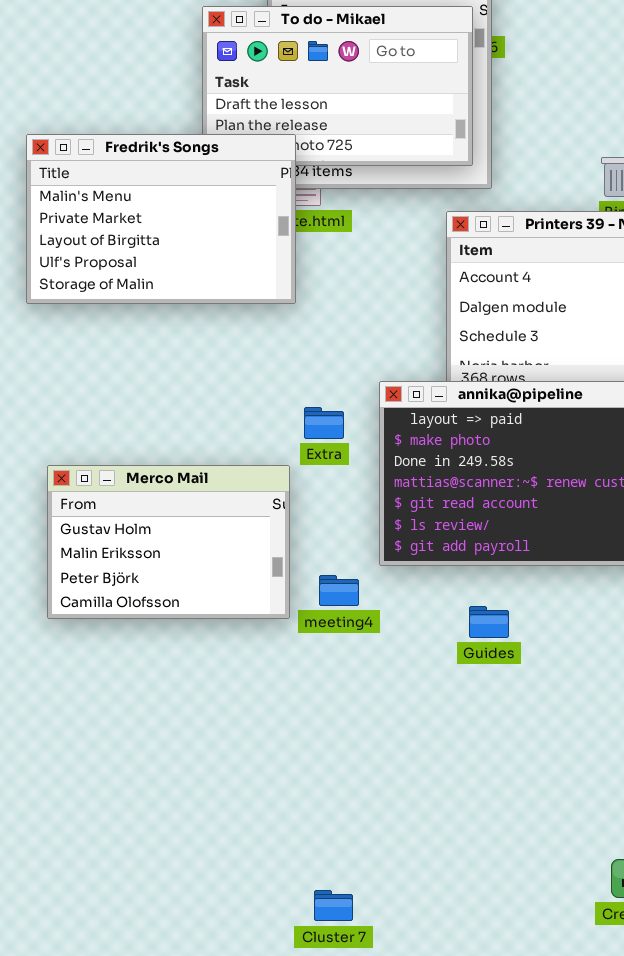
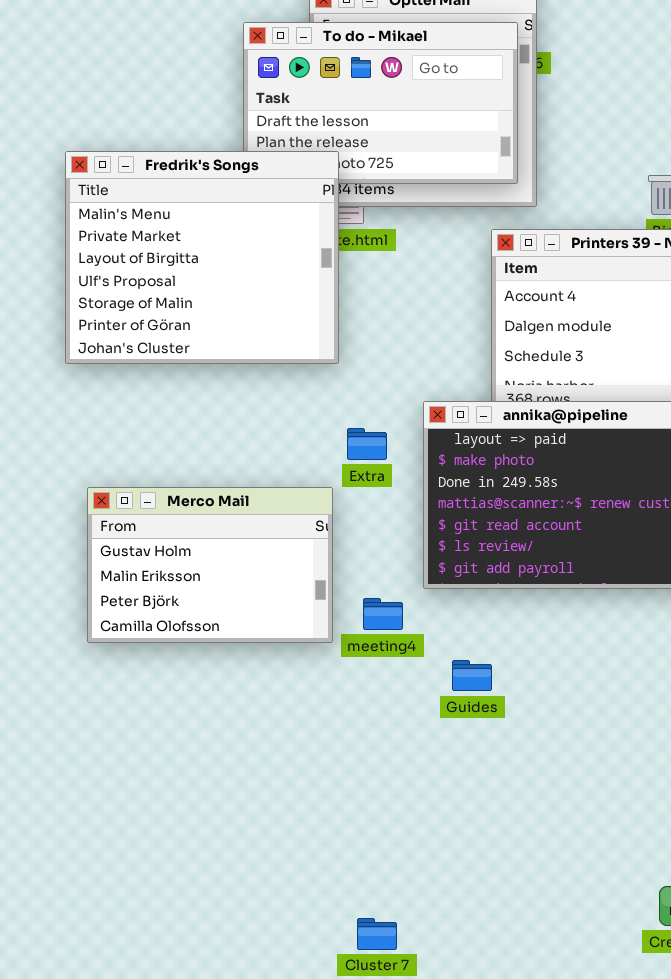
Fredrik's Songs: [26,134,296,304] -> [65,151,339,364], resized
Guides: [469,606,509,638] -> [452,660,492,691], moved

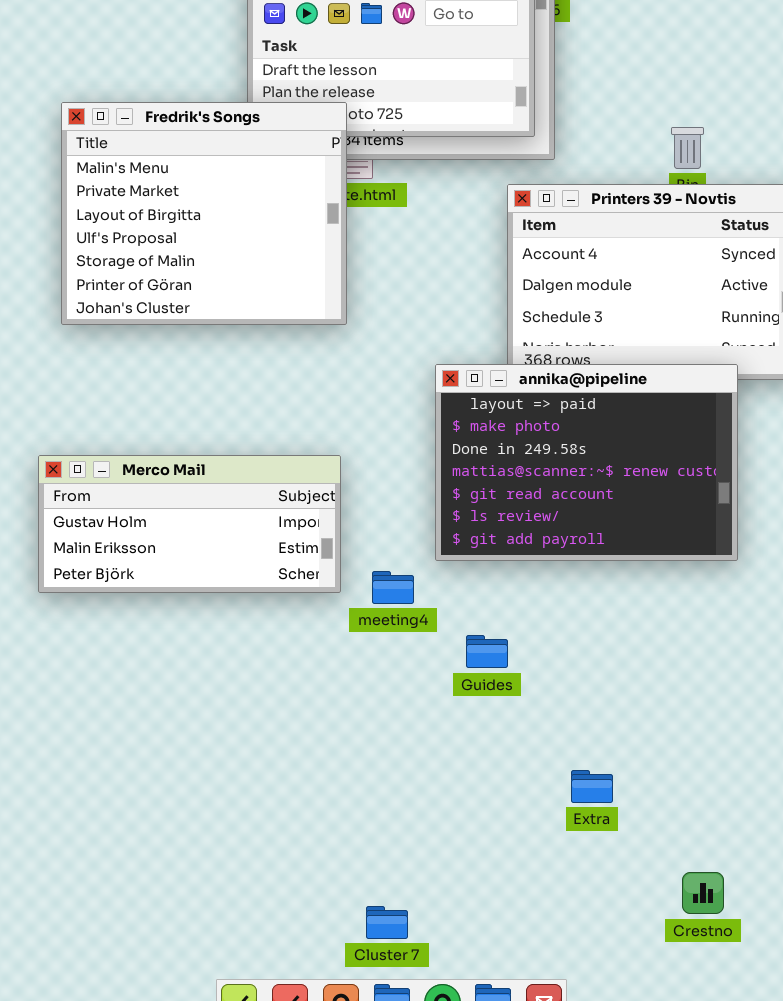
Extra: [347,428,387,460] -> [571,770,613,803], moved
Merco Mail: [87,487,333,643] -> [38,455,341,593], resized

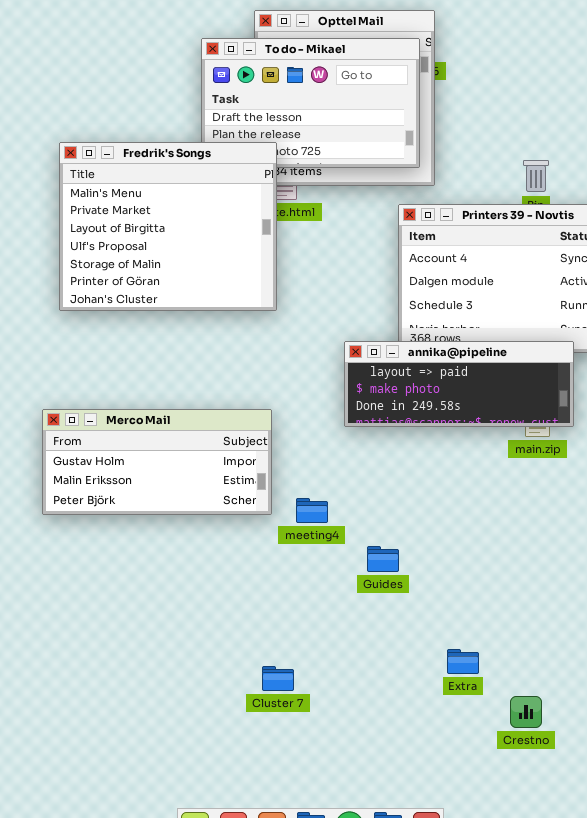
annika@pipeline: [435,364,738,561] -> [344,341,574,427], resized
Crestno: [682,872,724,914] -> [510,696,542,728], moved
Cluster 7: [366,906,408,939] -> [262,666,294,691], moved

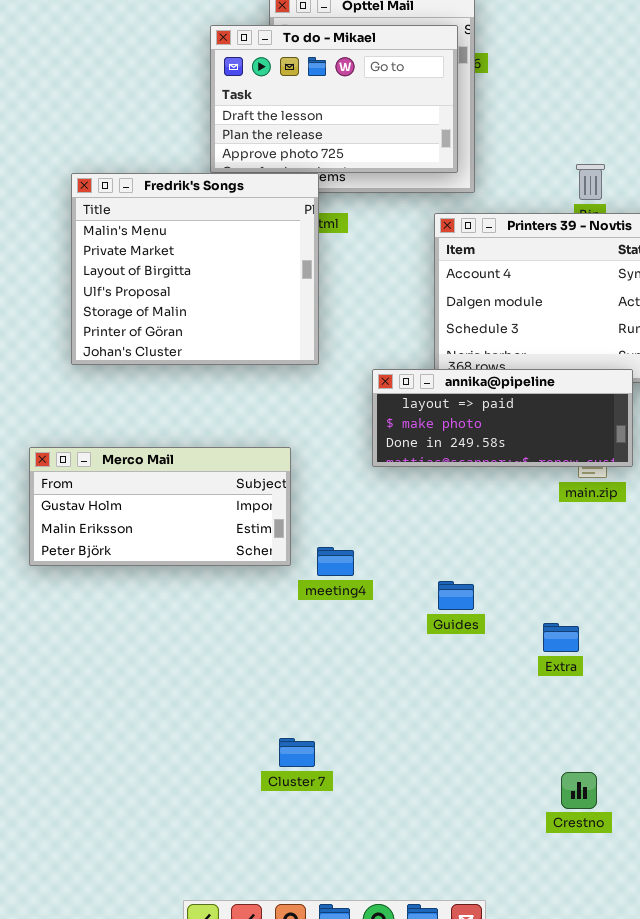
Fredrik's Songs: [59,142,277,311] -> [71,173,319,365], moved
Guides: [367,546,399,572] -> [438,581,474,610], moved
Extra: [447,649,479,674] -> [543,623,579,652], moved

